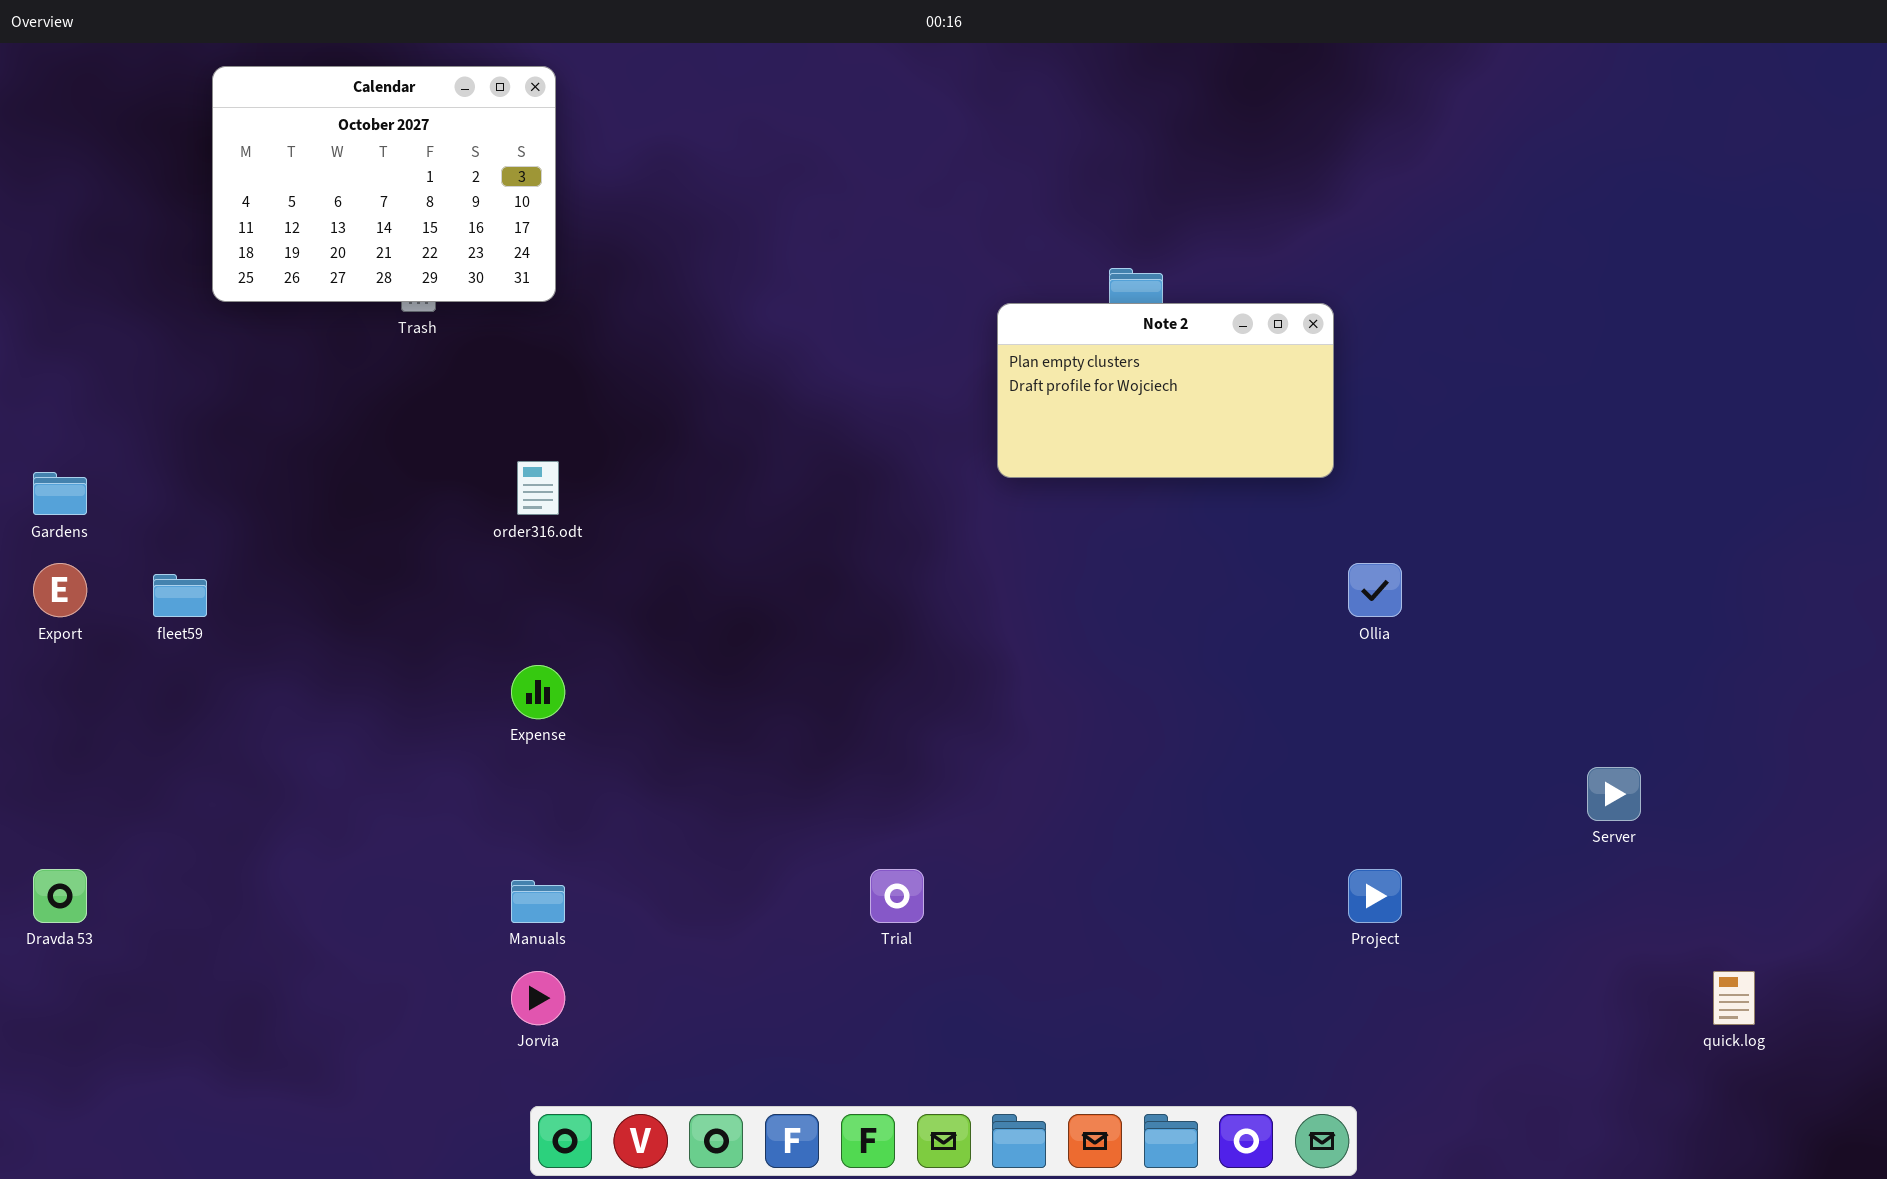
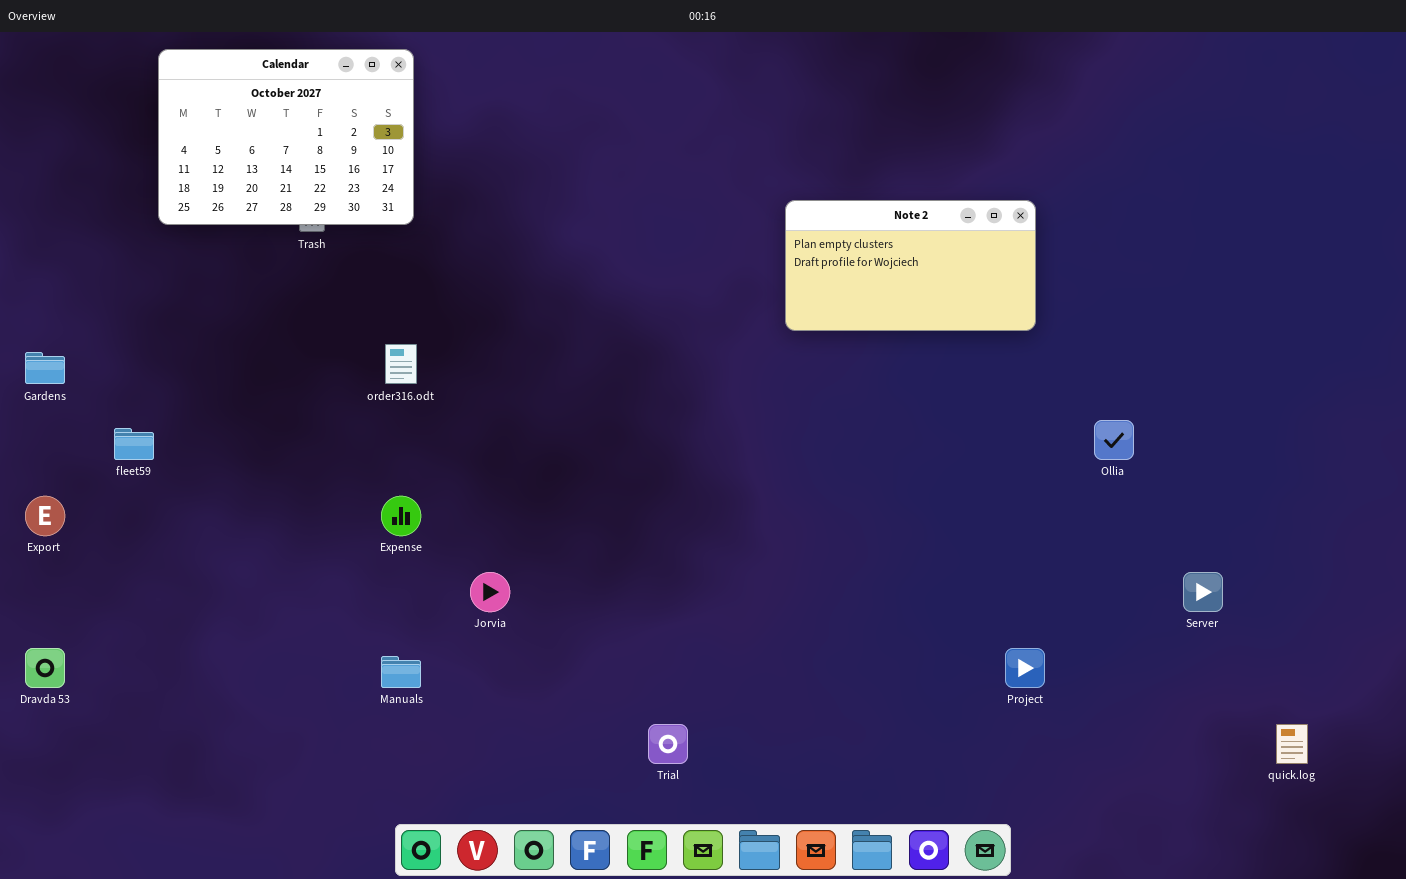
Note 2: [997,303,1334,478] -> [785,200,1036,331], moved
Export: [33,563,87,617] -> [25,496,65,536], moved
Ollia: [1348,563,1402,617] -> [1094,420,1134,460], moved
Trial: [870,869,924,923] -> [648,724,688,764], moved
Jorvia: [511,971,565,1025] -> [470,572,510,612], moved

